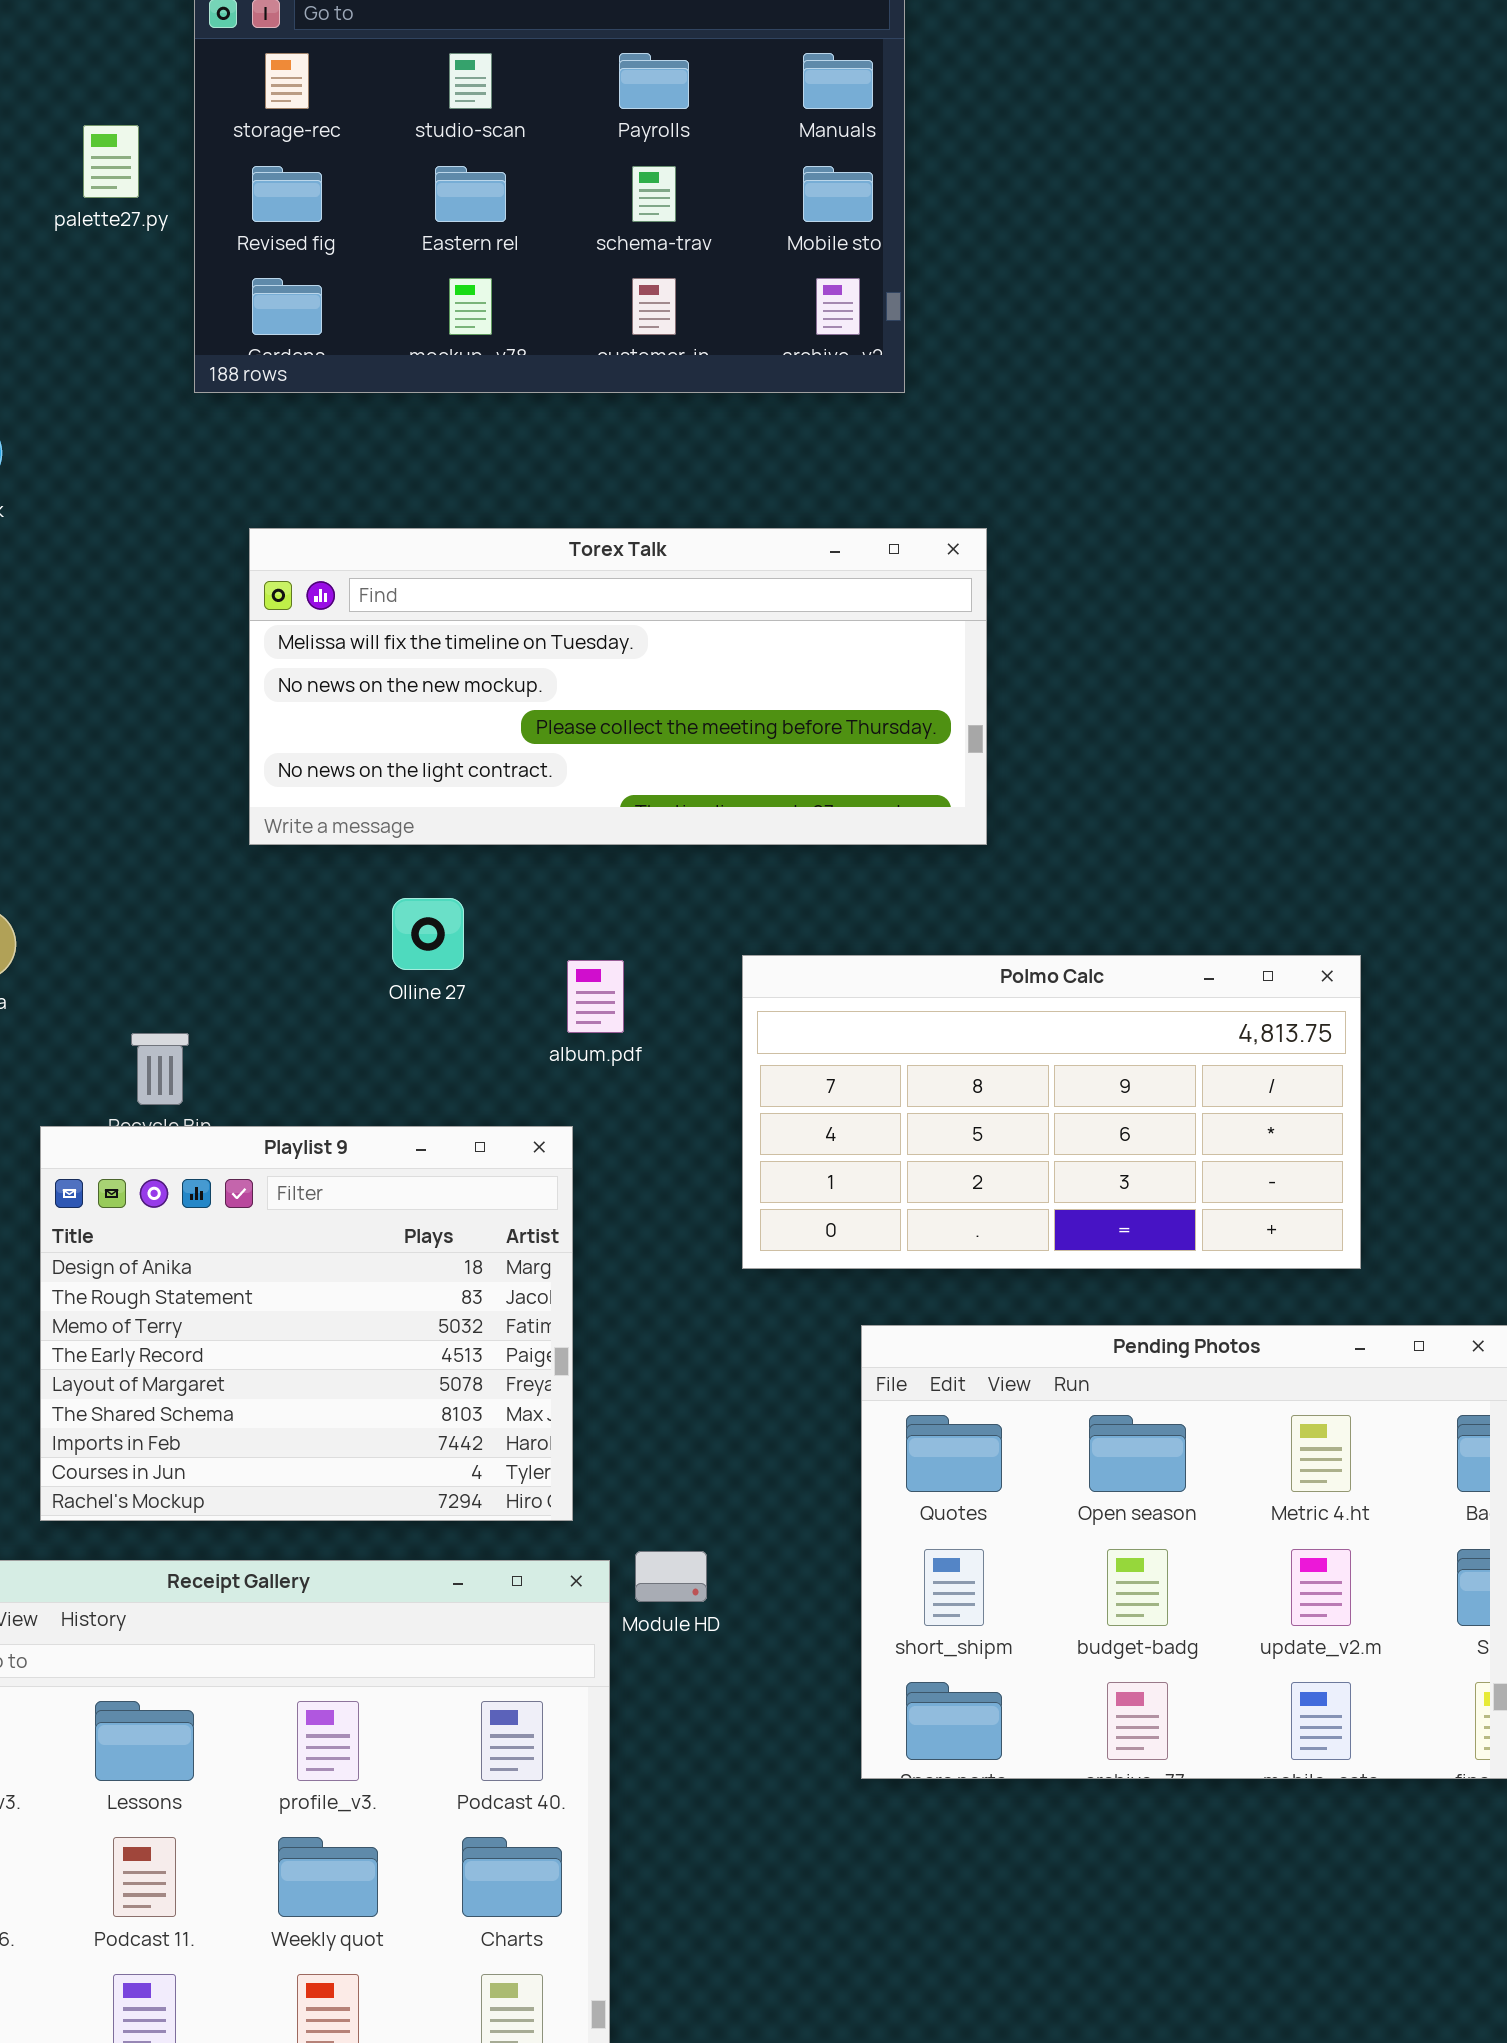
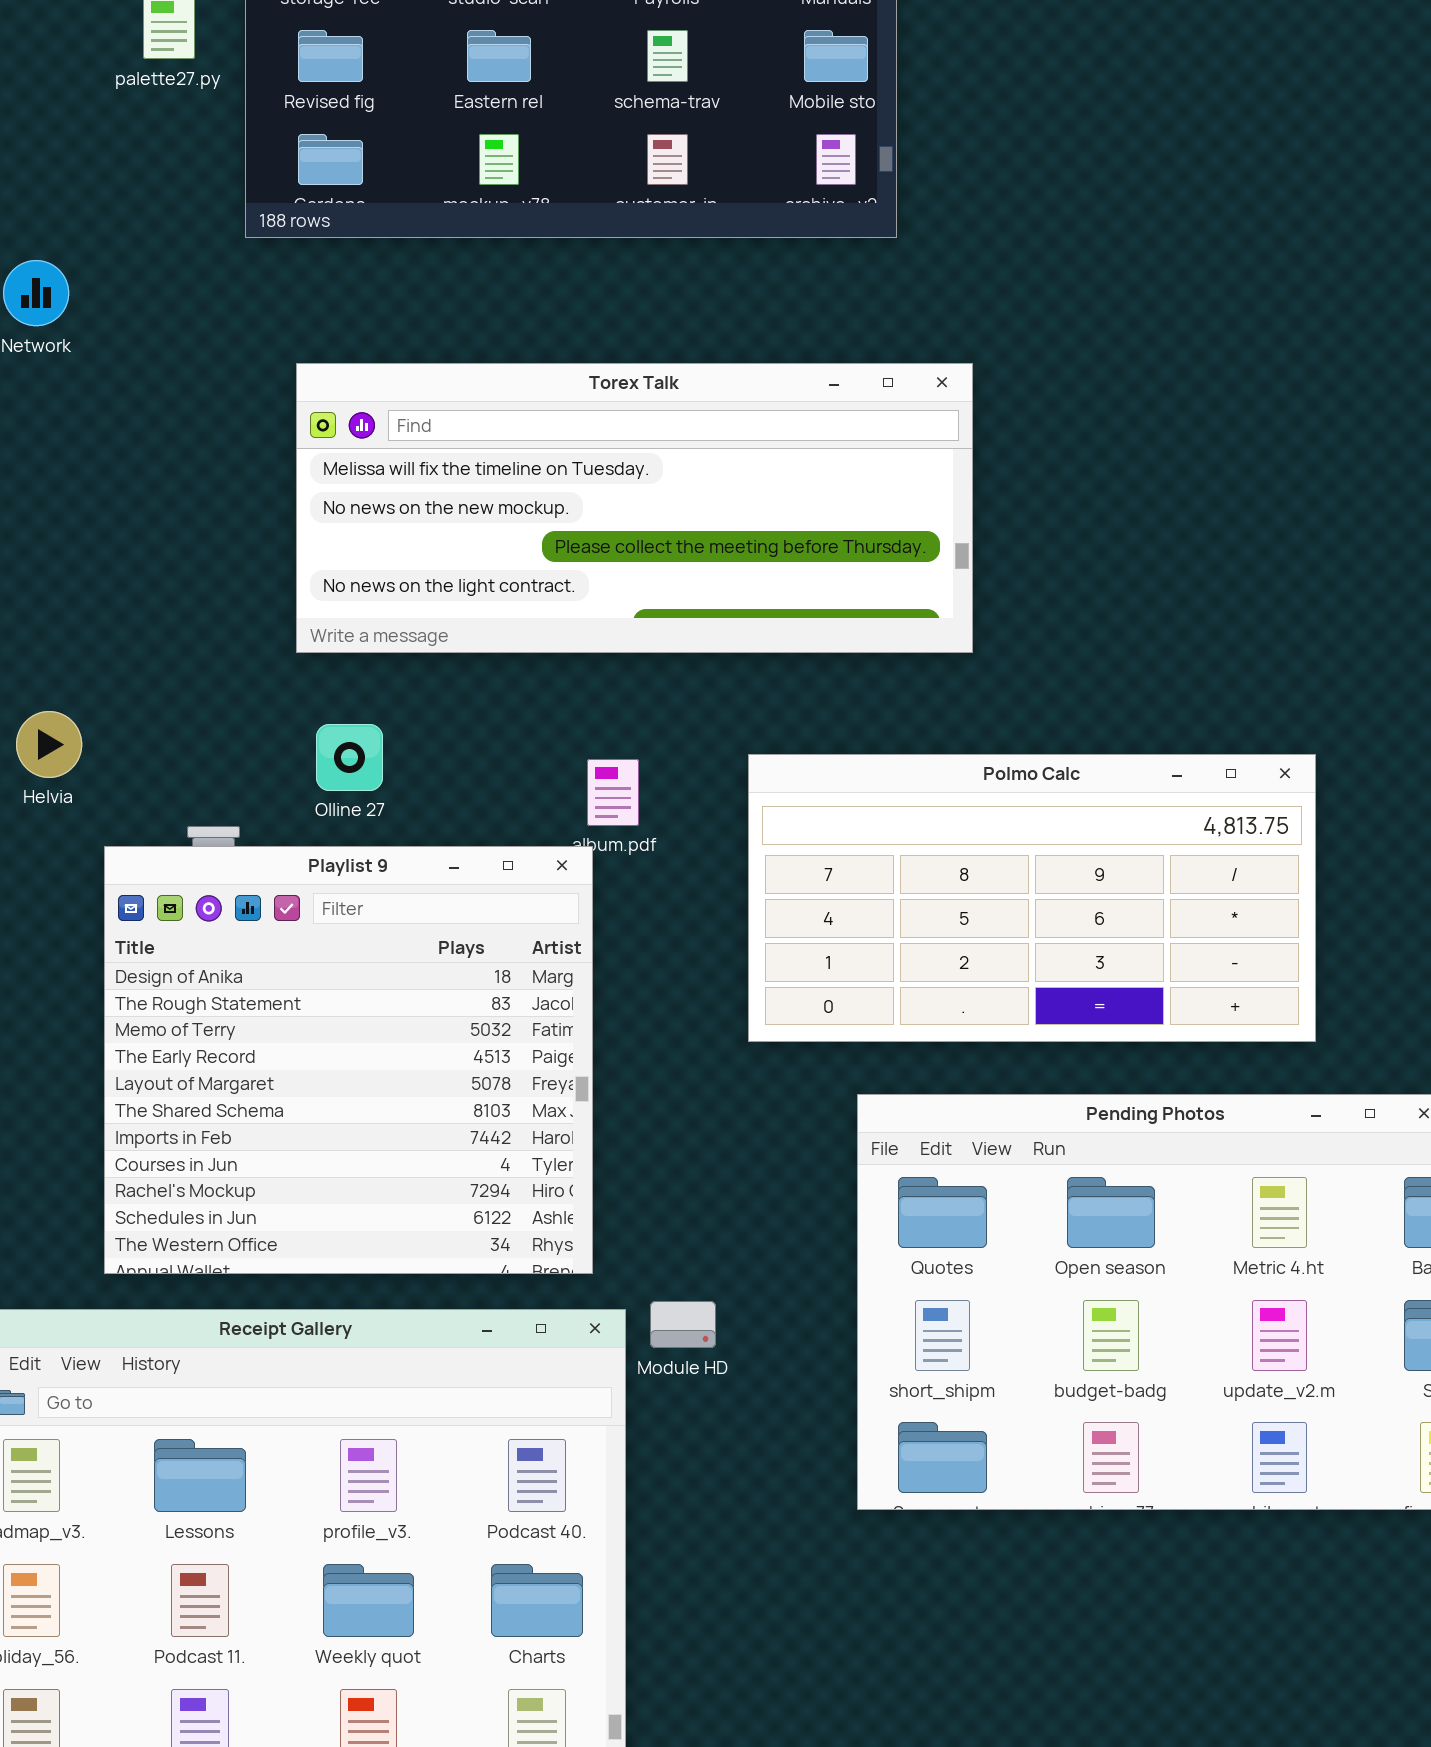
Olline 27: [392,898,464,970] -> [316,724,383,791], moved
Playlist 9: [40,1126,573,1521] -> [104,846,593,1274], resized

